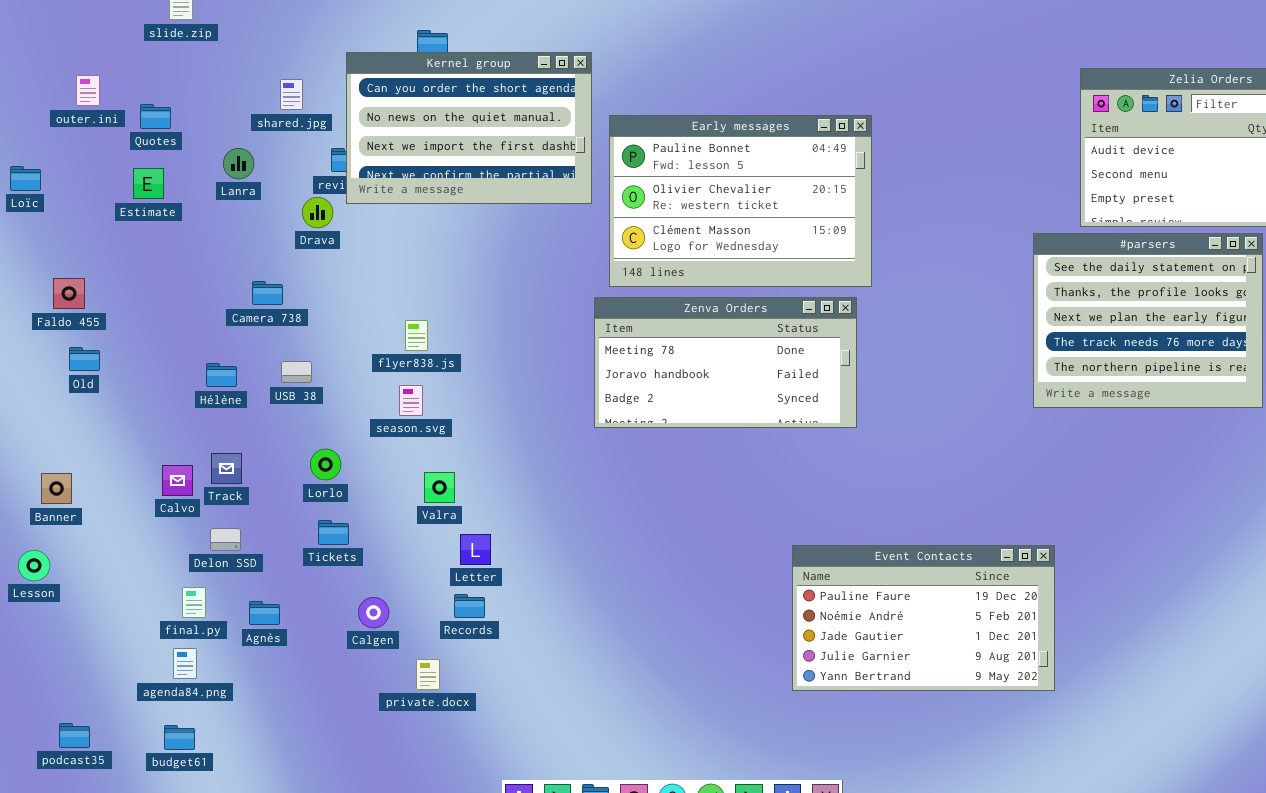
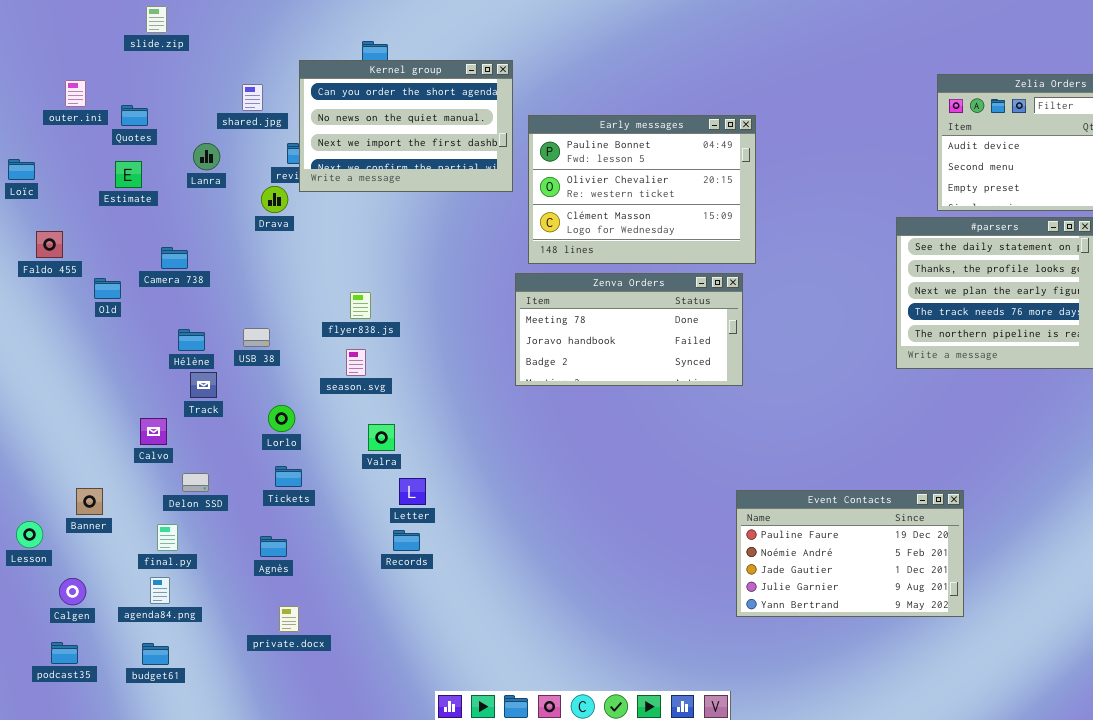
Faldo 455: [53,278,85,309] -> [36,231,63,258], moved
Camera 738: [252,281,283,305] -> [161,247,188,269], moved
Old: [69,347,100,371] -> [94,278,121,299], moved
Track: [211,453,242,484] -> [190,372,217,398], moved
Banner: [41,473,72,504] -> [76,488,103,515], moved
Event Contacts: [792,545,1055,691] -> [736,490,964,617], moved
Lesson: [18,550,50,581] -> [16,521,43,548], moved
Calgen: [358,597,389,628] -> [59,578,86,605], moved
Agnès: [249,601,280,625] -> [260,536,287,557], moved
private.docx: [416,659,440,690] -> [279,606,299,632], moved

